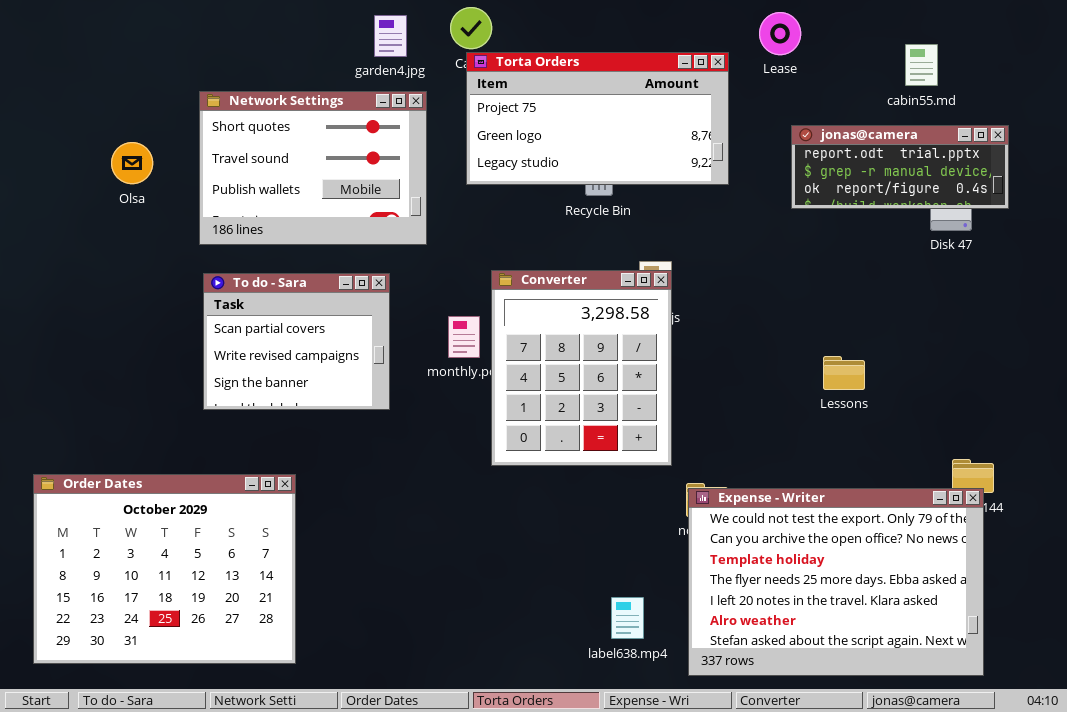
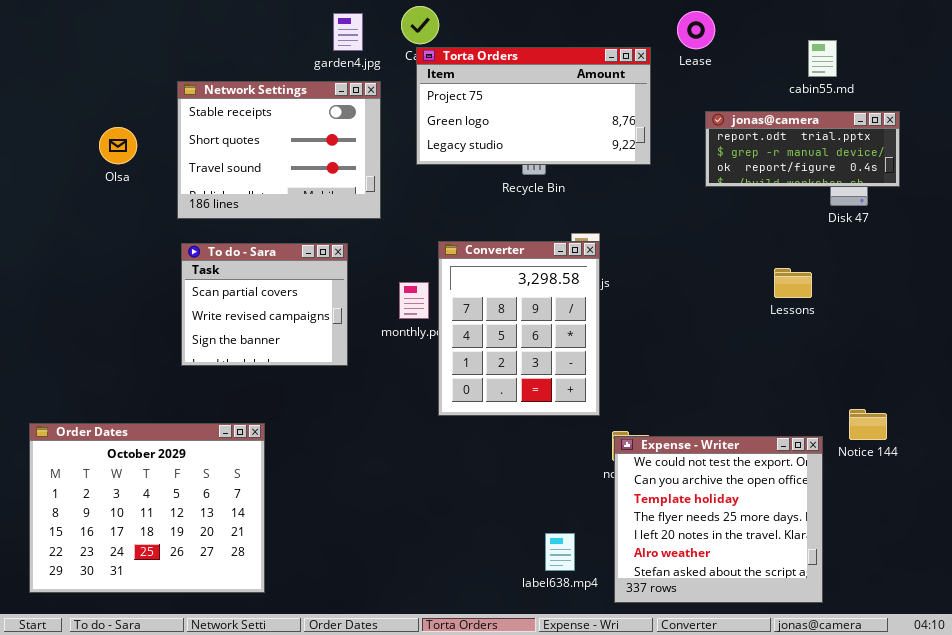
Network Settings: [199,91,427,245] -> [177,81,381,219], scrolled up 1 row
Lessons: [823,356,865,390] -> [774,268,812,298], moved
Expense - Writer: [688,488,984,676] -> [614,436,823,603], resized

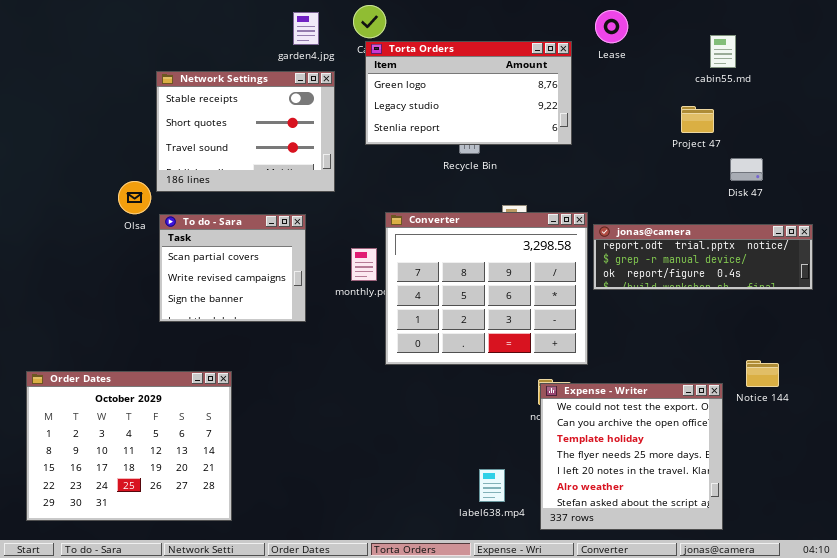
Torta Orders: [416,47,651,165] -> [365,41,572,145], scrolled down 1 row
jonas@camera: [705,111,900,187] -> [593,224,813,290], moved, resized
Olsa: [99,127,137,164] -> [118,181,151,214], moved
Converter: [438,241,600,416] -> [385,212,588,365], resized

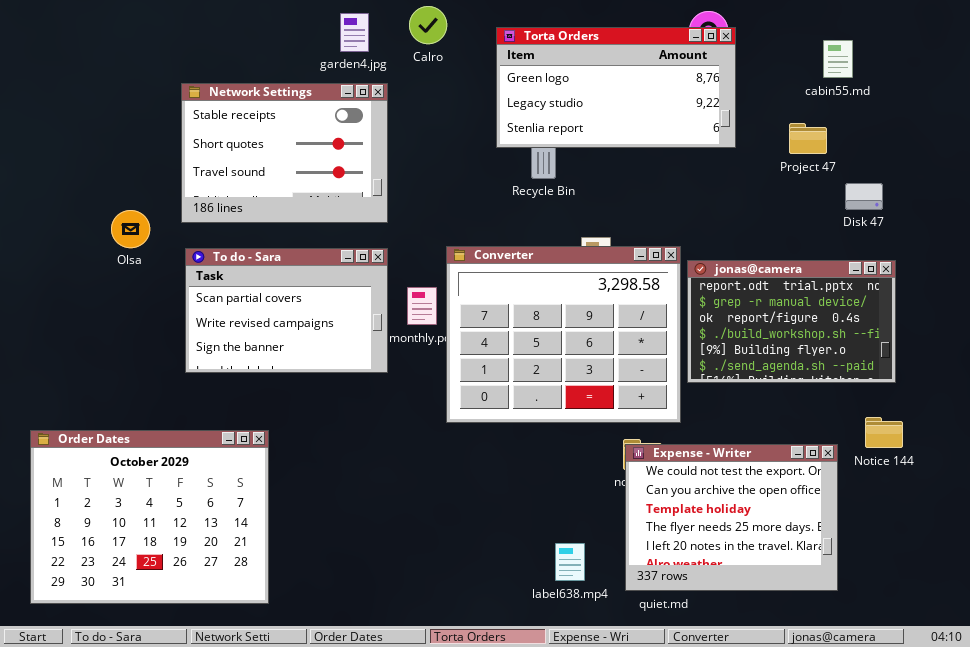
Torta Orders: [365,41,572,145] -> [496,27,736,148], moved
Olsa: [118,181,151,214] -> [111,210,150,248], moved
To do - Sara: [159,214,306,322] -> [185,248,388,373], resized
jonas@camera: [593,224,813,290] -> [687,260,896,383], resized
Expense - Writer: [540,383,723,530] -> [625,444,838,591], resized

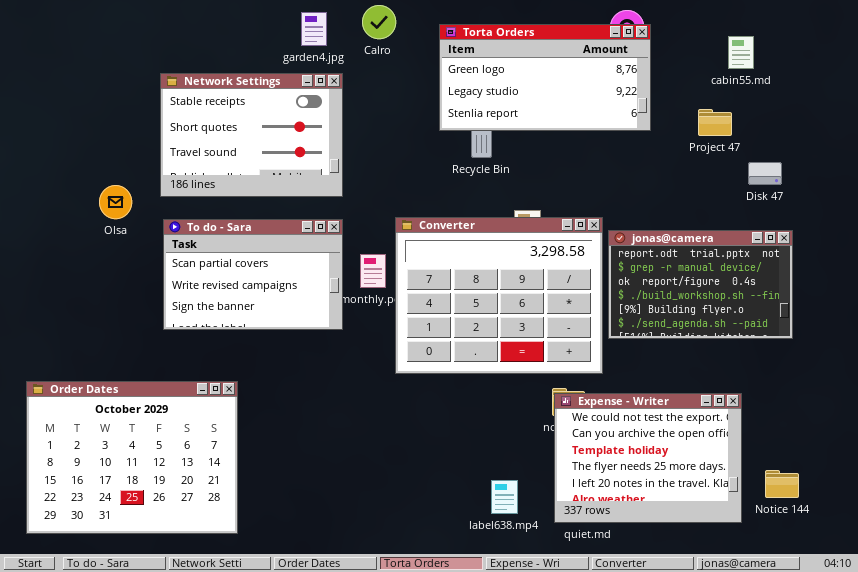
Notice 144: [865,417,903,448] -> [765,470,799,498], moved

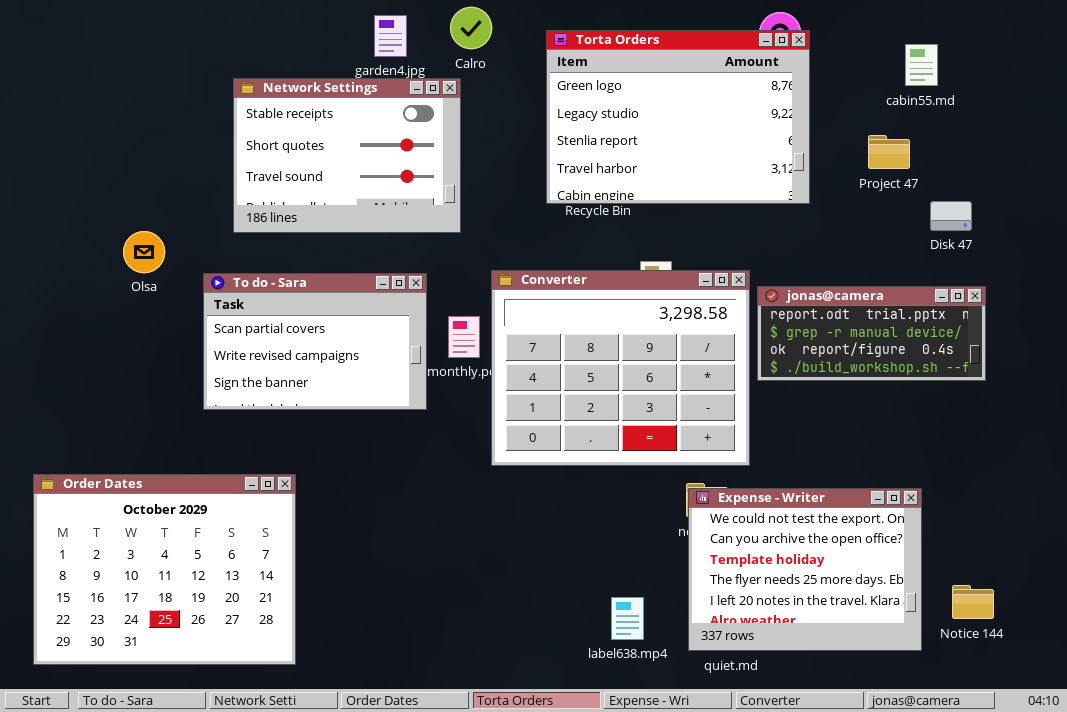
Torta Orders: [439,24,651,131] -> [546,30,810,204], resized
Network Settings: [160,73,343,197] -> [233,78,461,233], moved
jonas@camera: [608,230,793,339] -> [757,286,986,381], resized

